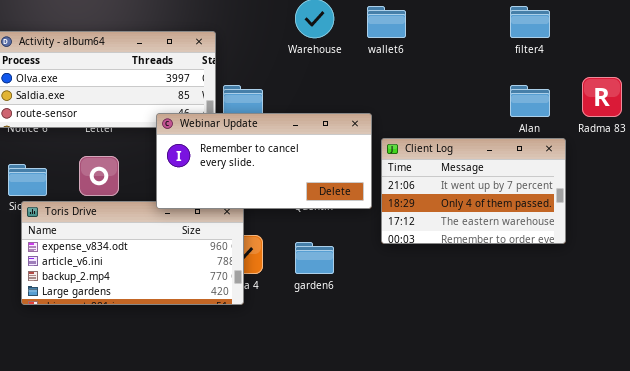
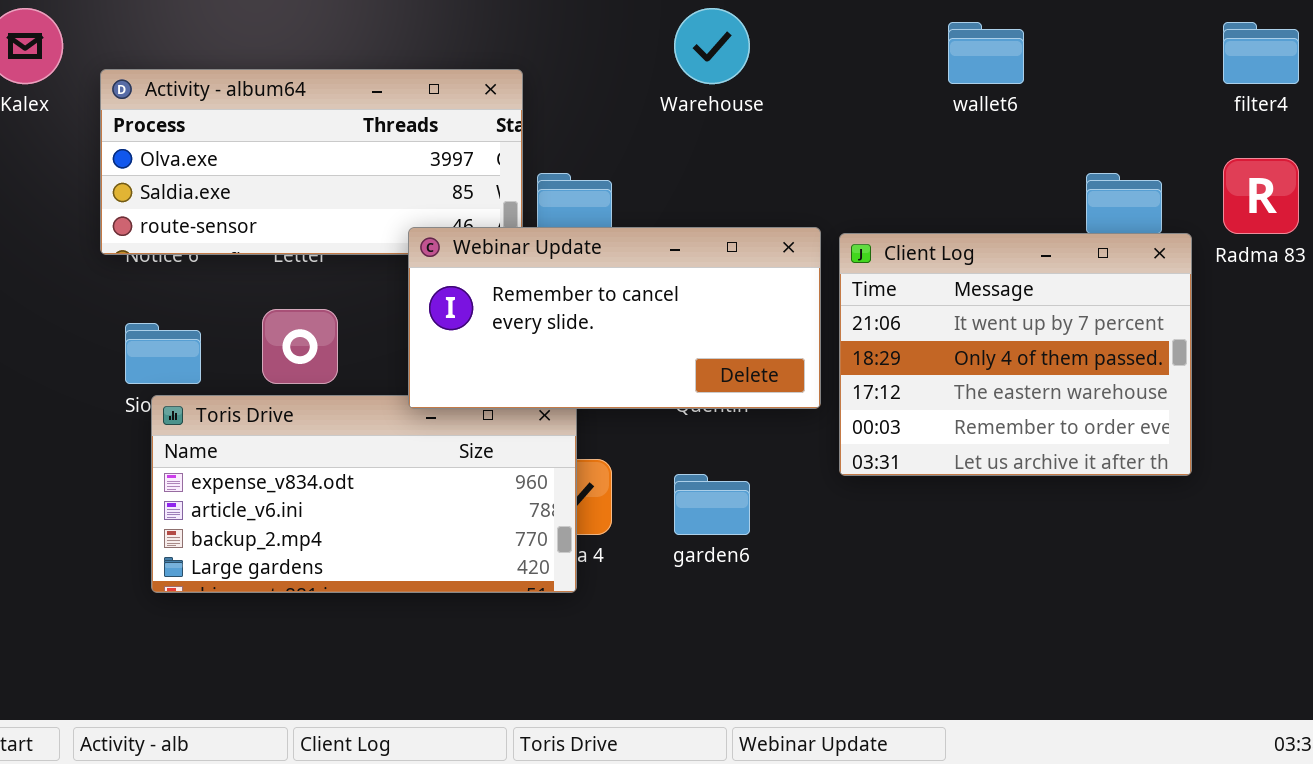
wallet6: [367,6,406,38] -> [948,22,1024,84], moved
filter4: [510,6,550,38] -> [1223,22,1299,84], moved
Client Log: [381,138,566,244] -> [839,233,1192,476], resized

